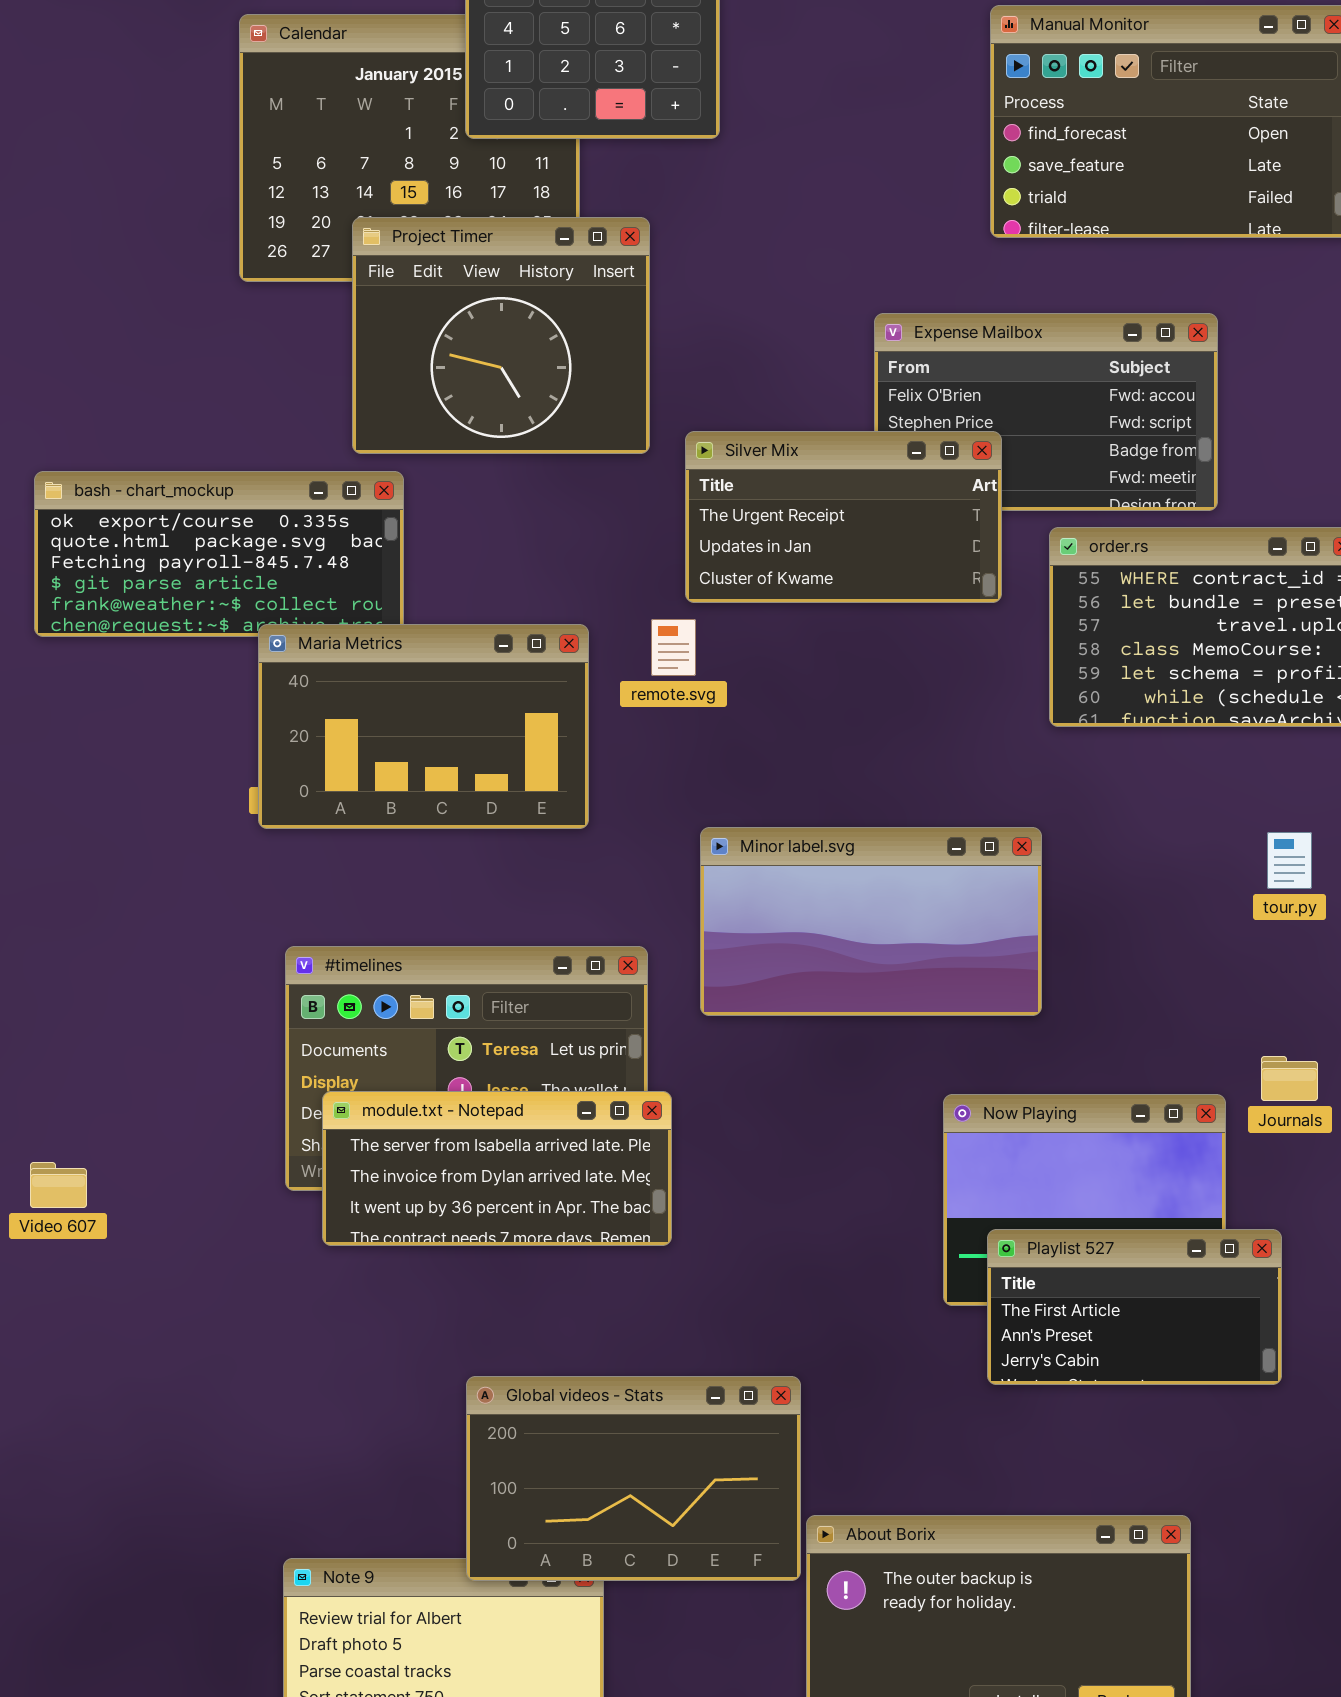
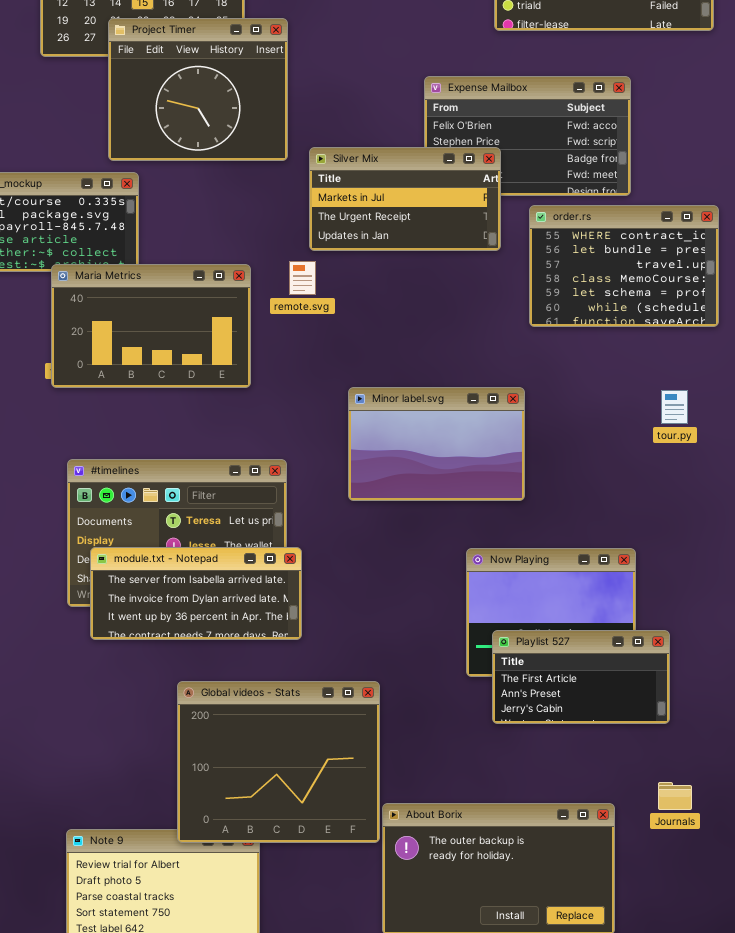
Silver Mix: [685,431,1002,603] -> [309,147,501,251], scrolled up 1 row
Minor label.svg: [700,827,1042,1016] -> [348,387,525,501], resized
Journals: [1261,1056,1318,1101] -> [658,782,692,810], moved
Global videos - Stats: [466,1376,801,1581] -> [177,681,380,843], resized

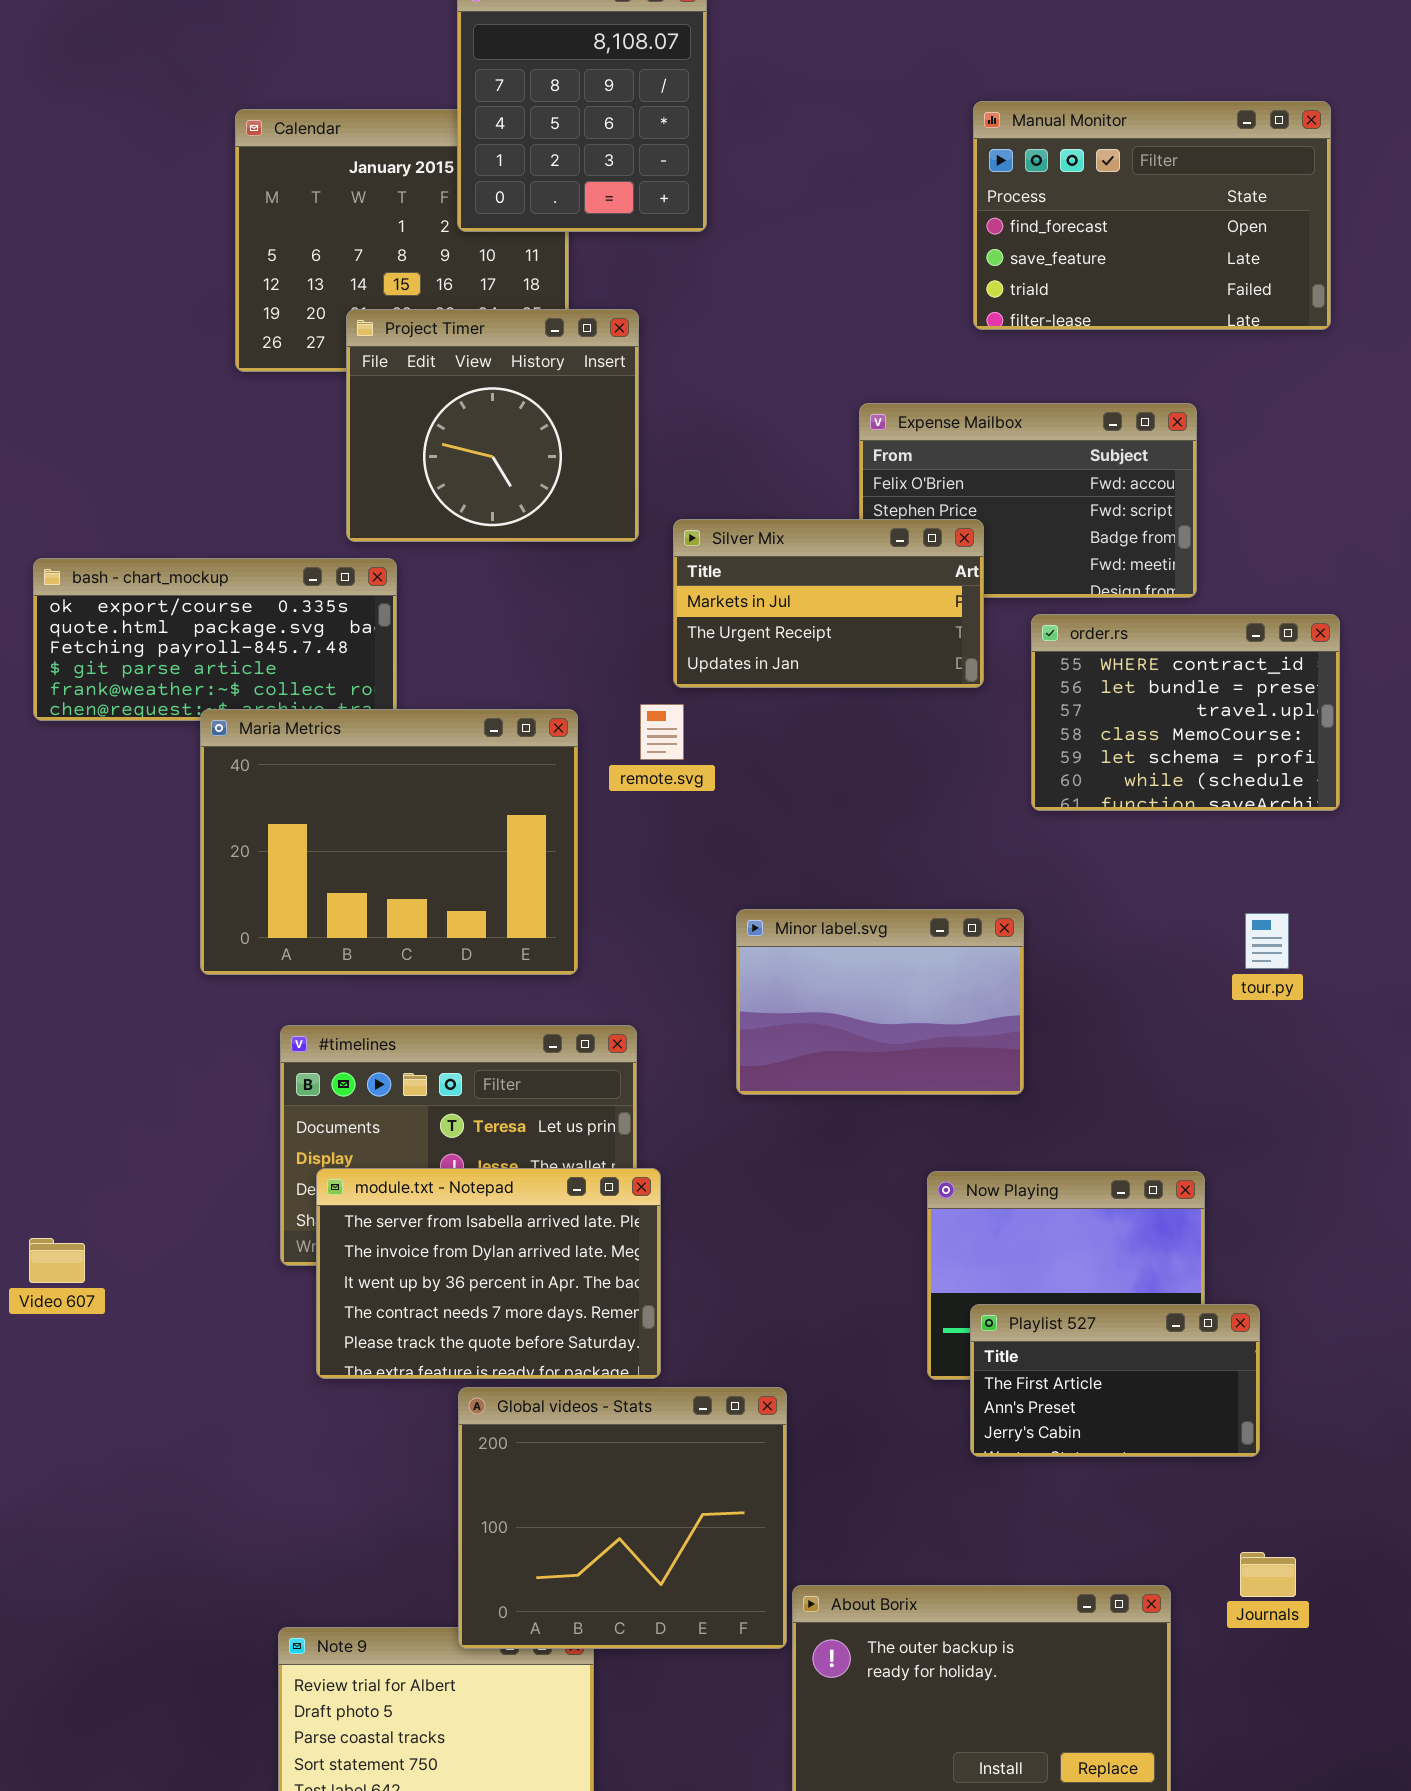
Maria Metrics: [51,264,251,388] -> [200,709,578,975], resized
module.txt - Notepad: [90,547,302,640] -> [316,1168,661,1379], resized

